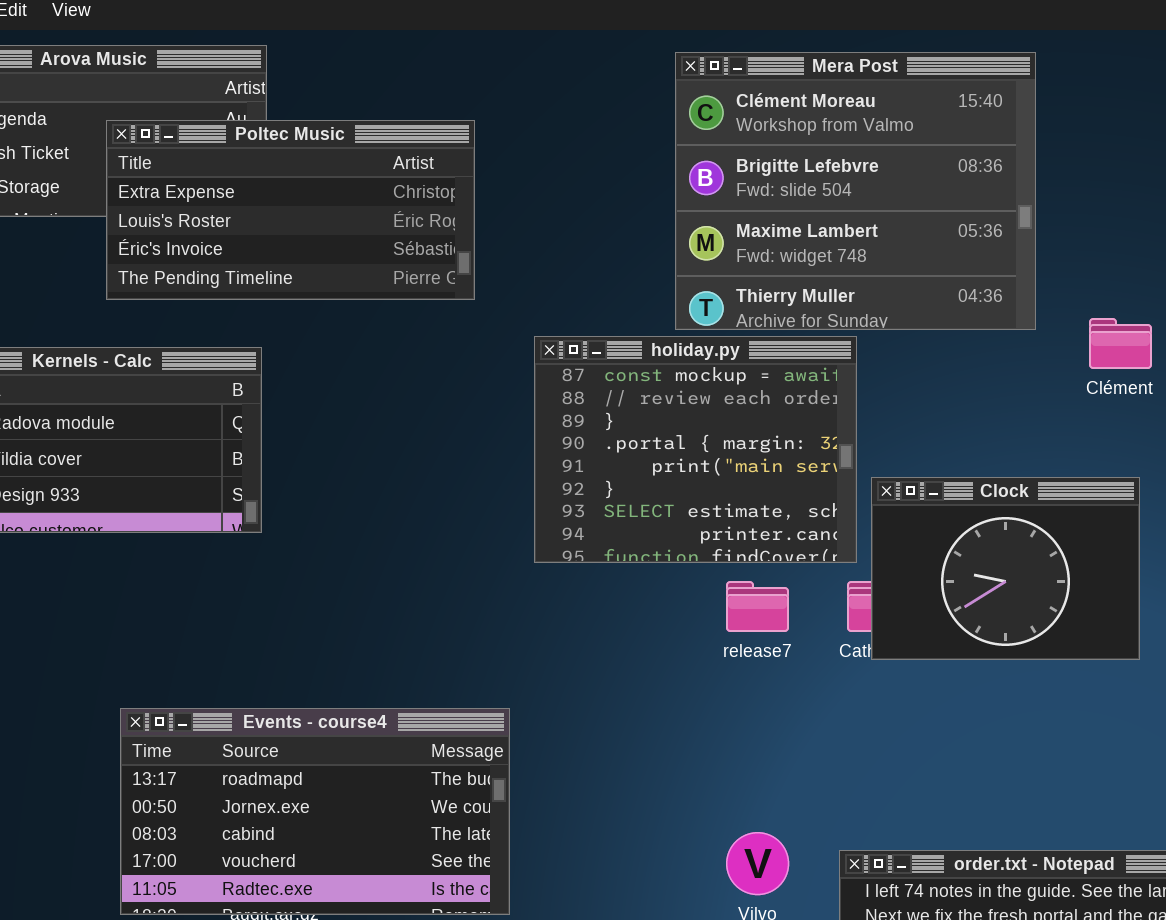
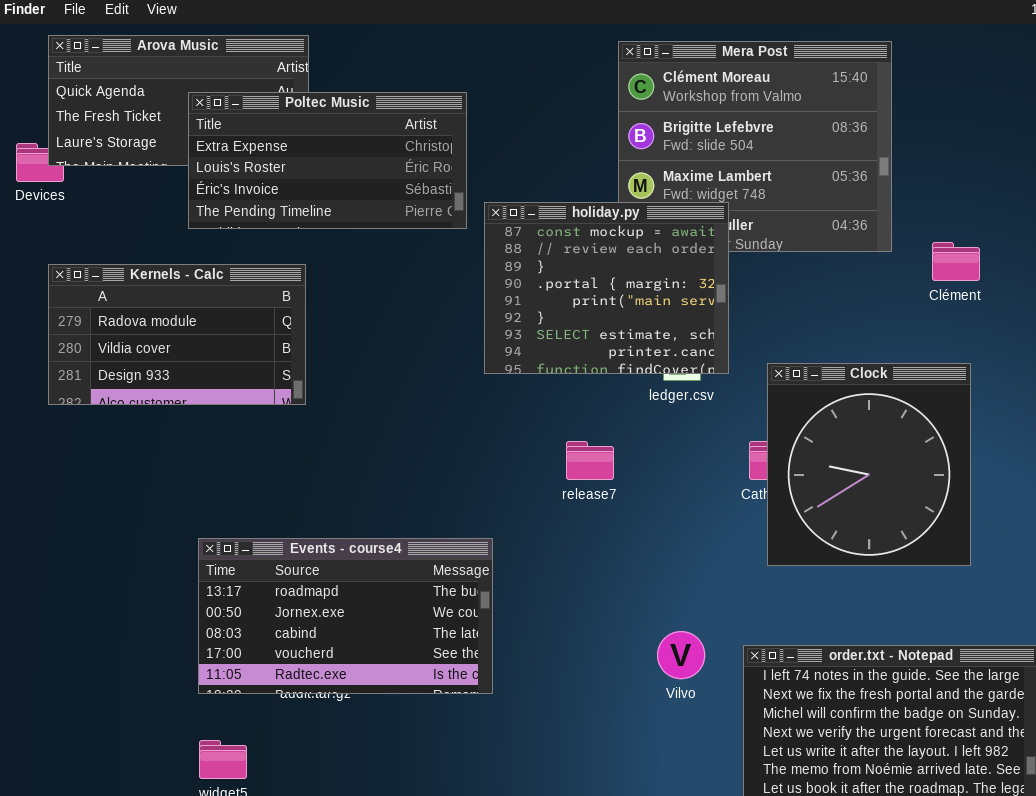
holiday.py: [534,336,857,563] -> [484,202,729,374], moved
Clock: [871,477,1140,660] -> [767,363,971,566], resized
release7: [726,581,789,632] -> [566,441,614,480], moved

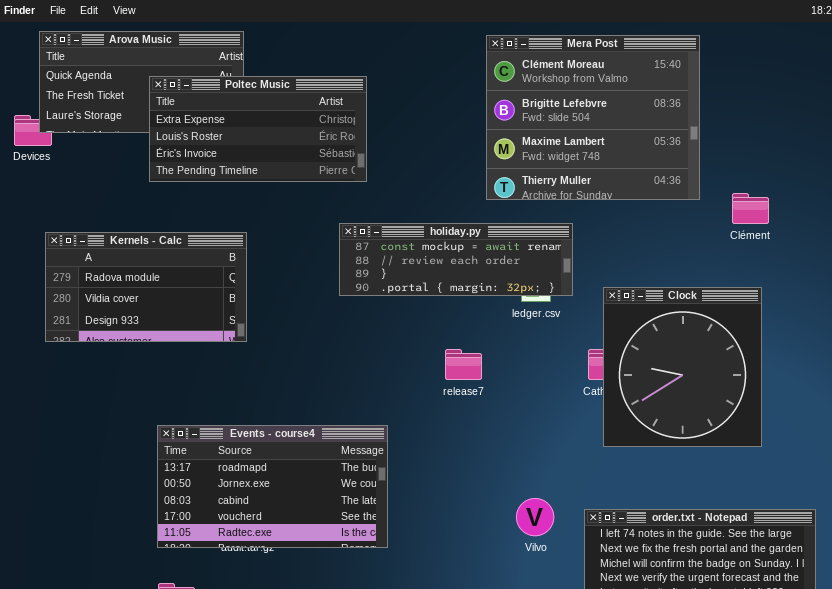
holiday.py: [484,202,729,374] -> [339,223,573,296], resized
Kernels - Calc: [48,264,306,405] -> [45,232,247,342], moved

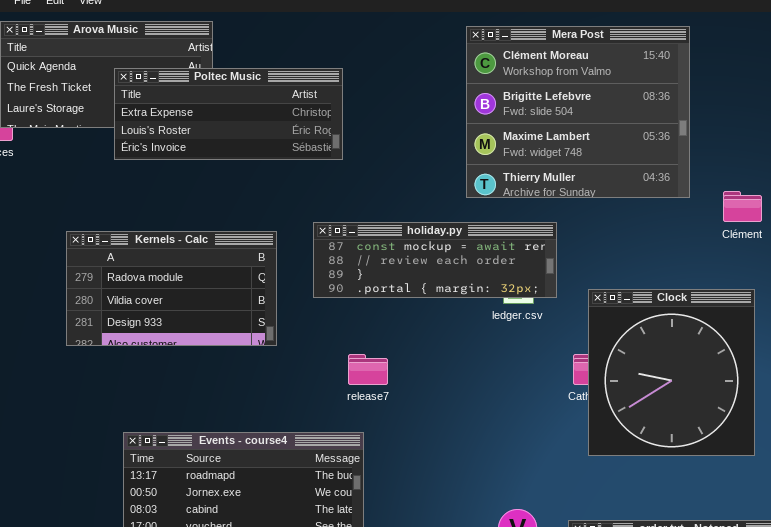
Poltec Music: [149,76,367,182] -> [114,68,343,160], resized
Kernels - Calc: [45,232,247,342] -> [66,231,277,346], moved
release7: [445,349,482,380] -> [348,354,388,385], moved

